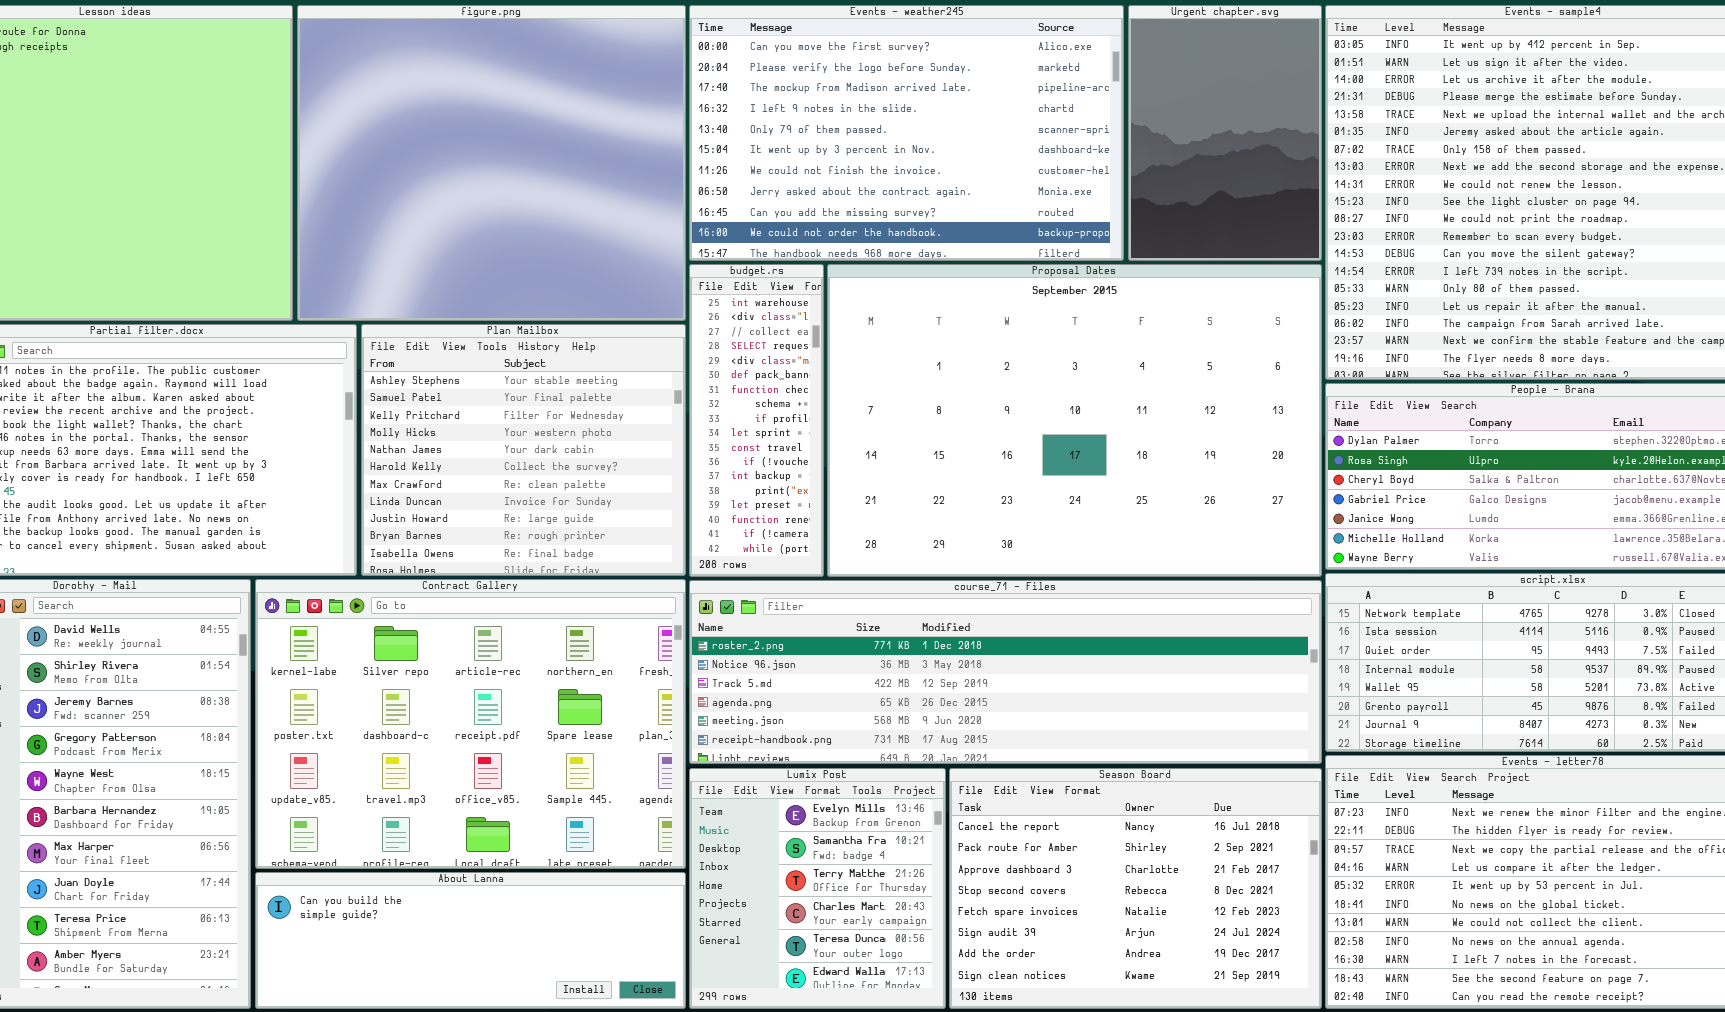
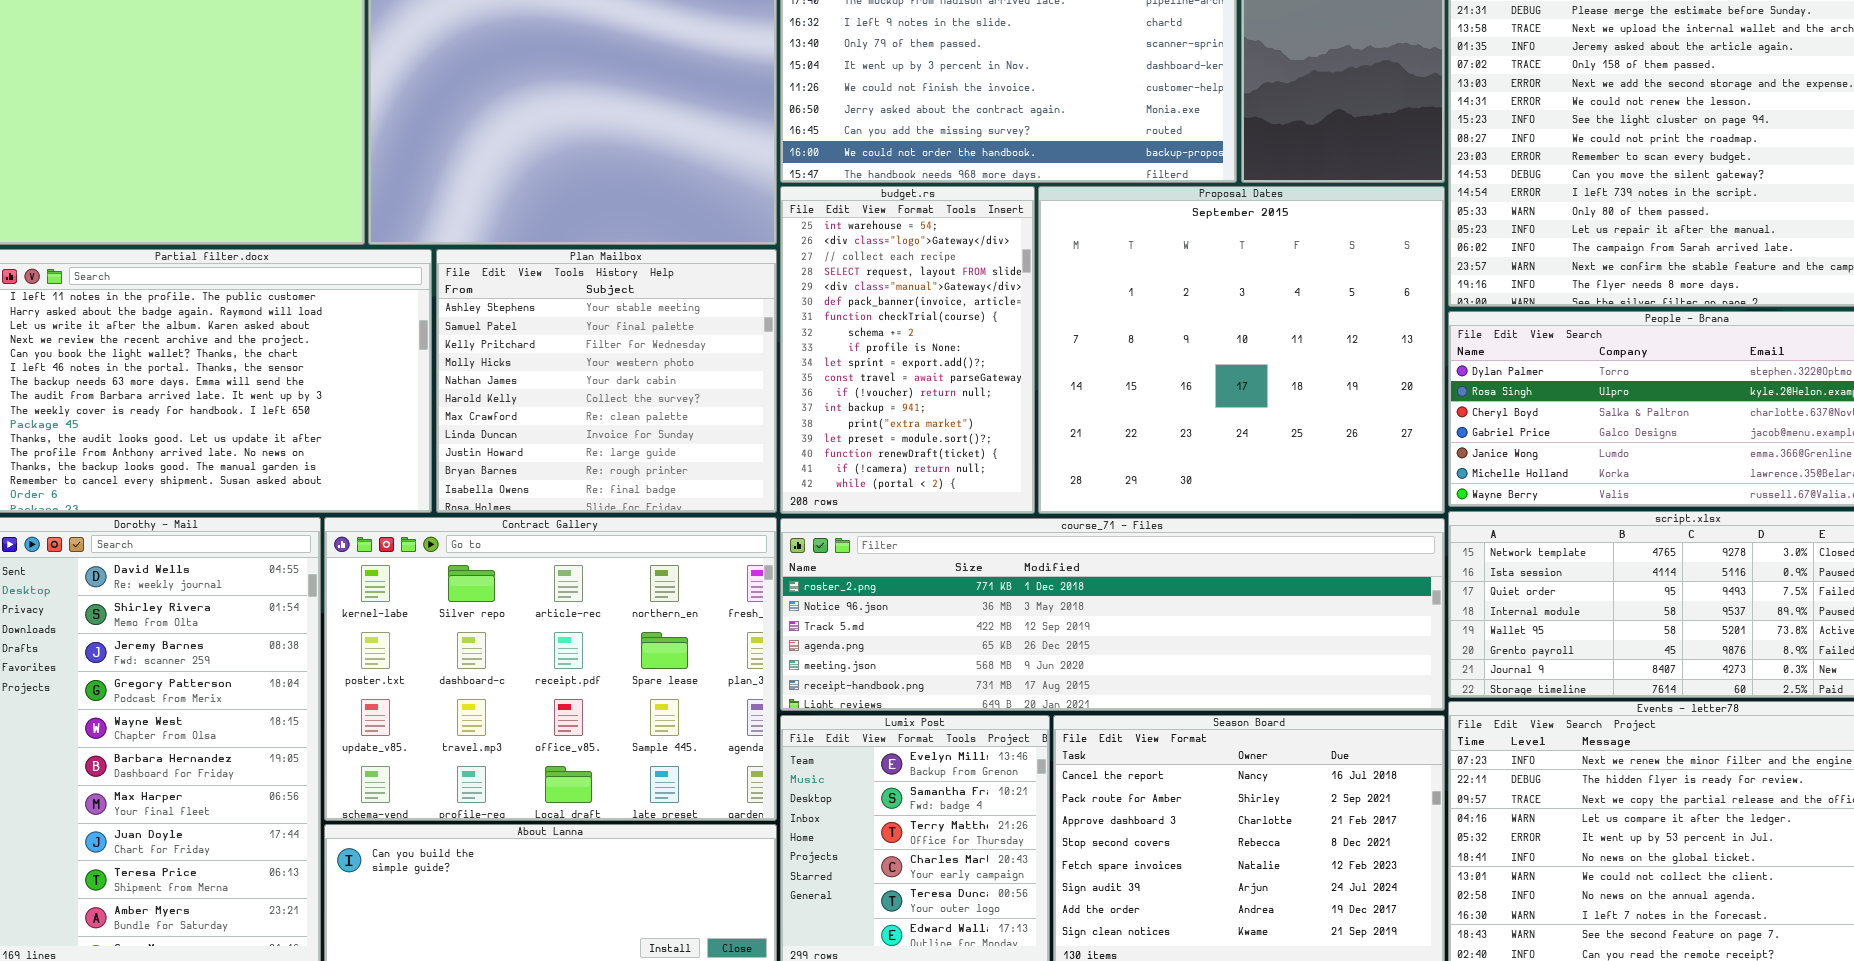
budget.rs: [689,264,824,577] -> [780,186,1035,514], resized
Proposal Dates: [827,264,1322,577] -> [1038,186,1445,514], resized

